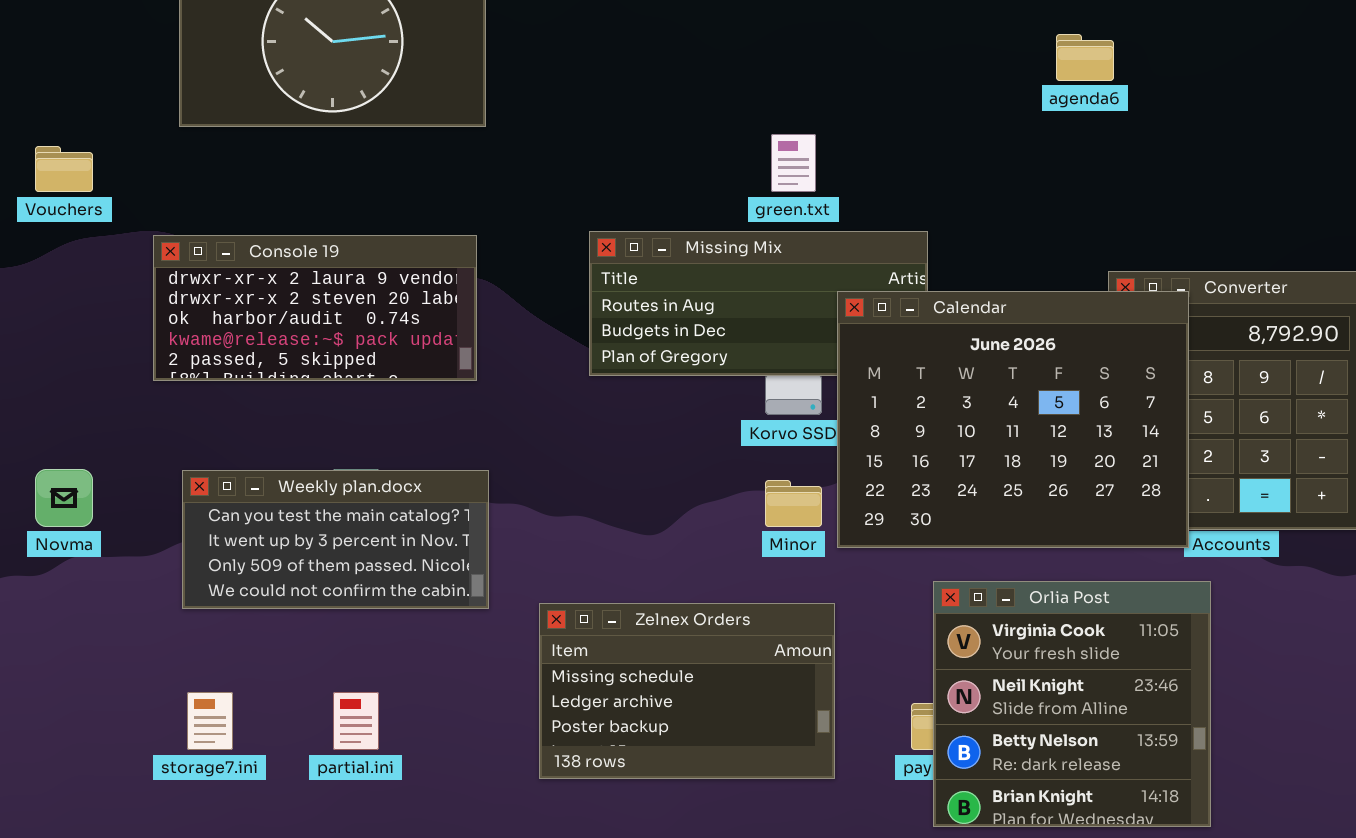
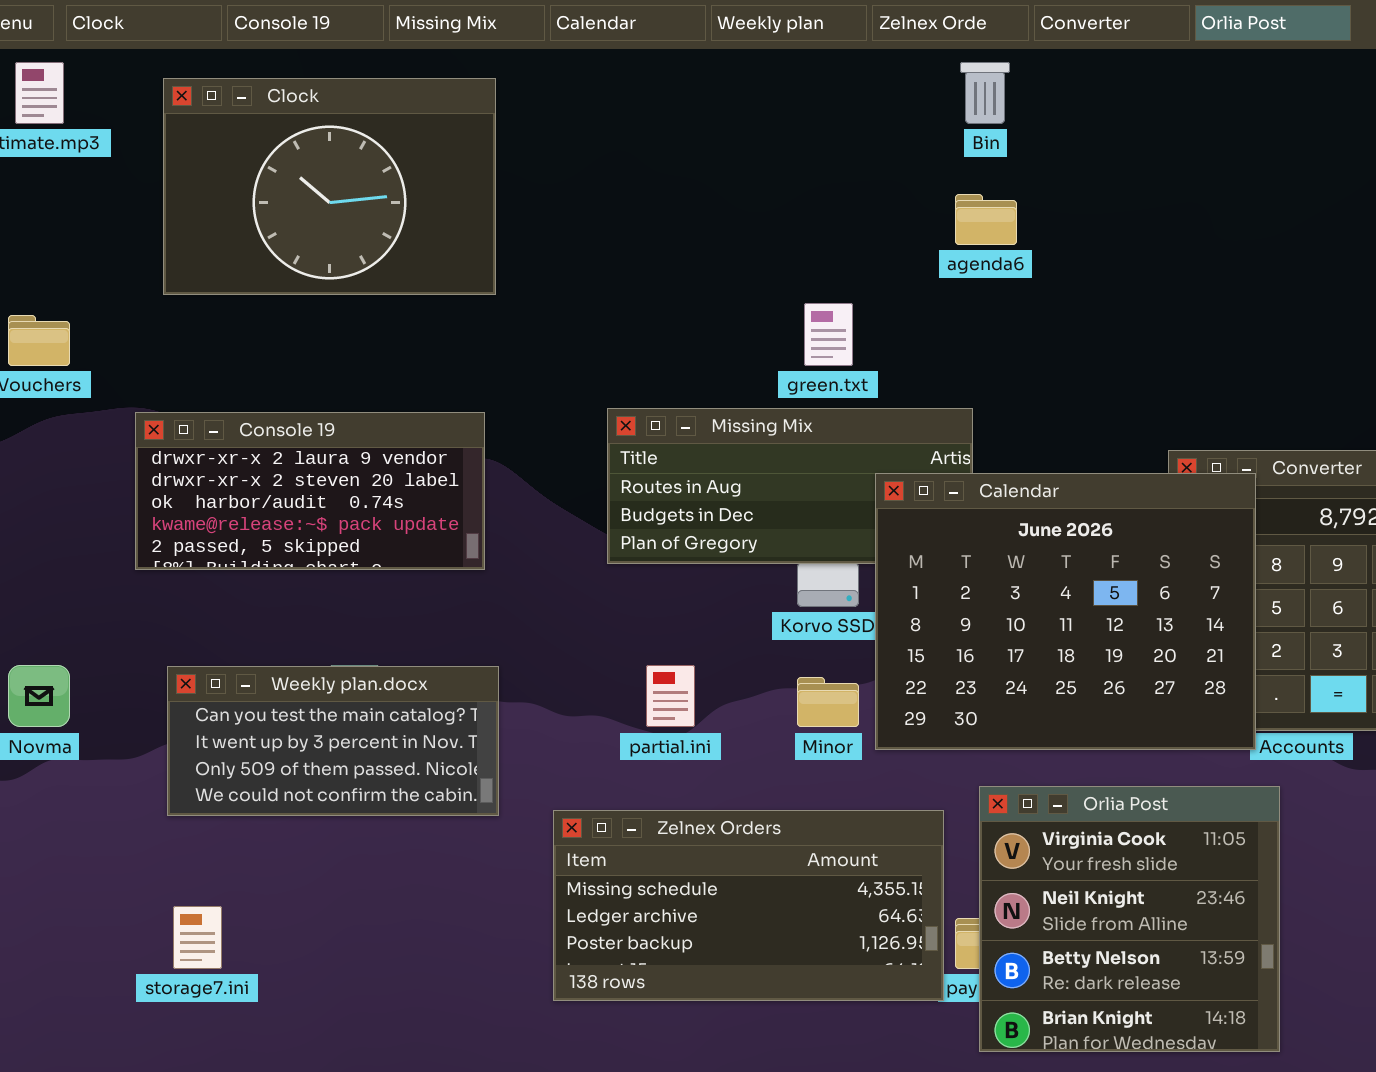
agenda6: [1056,34,1114,81] -> [955,194,1017,245], moved
Zelnex Orders: [539,603,835,779] -> [553,810,944,1001], resized
partial.ini: [333,692,379,750] -> [646,665,695,727], moved

